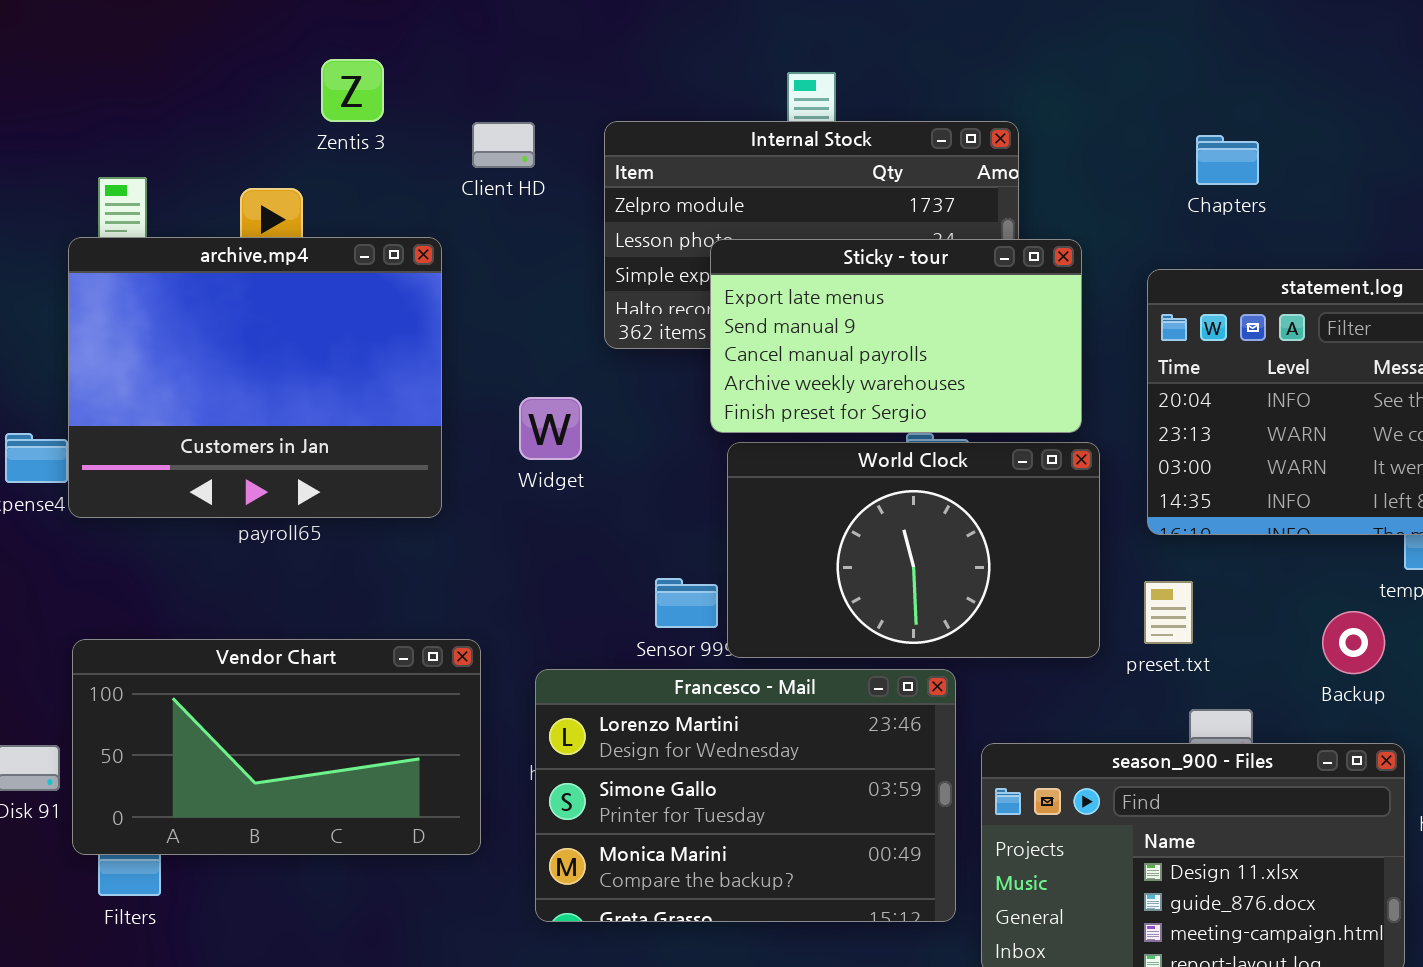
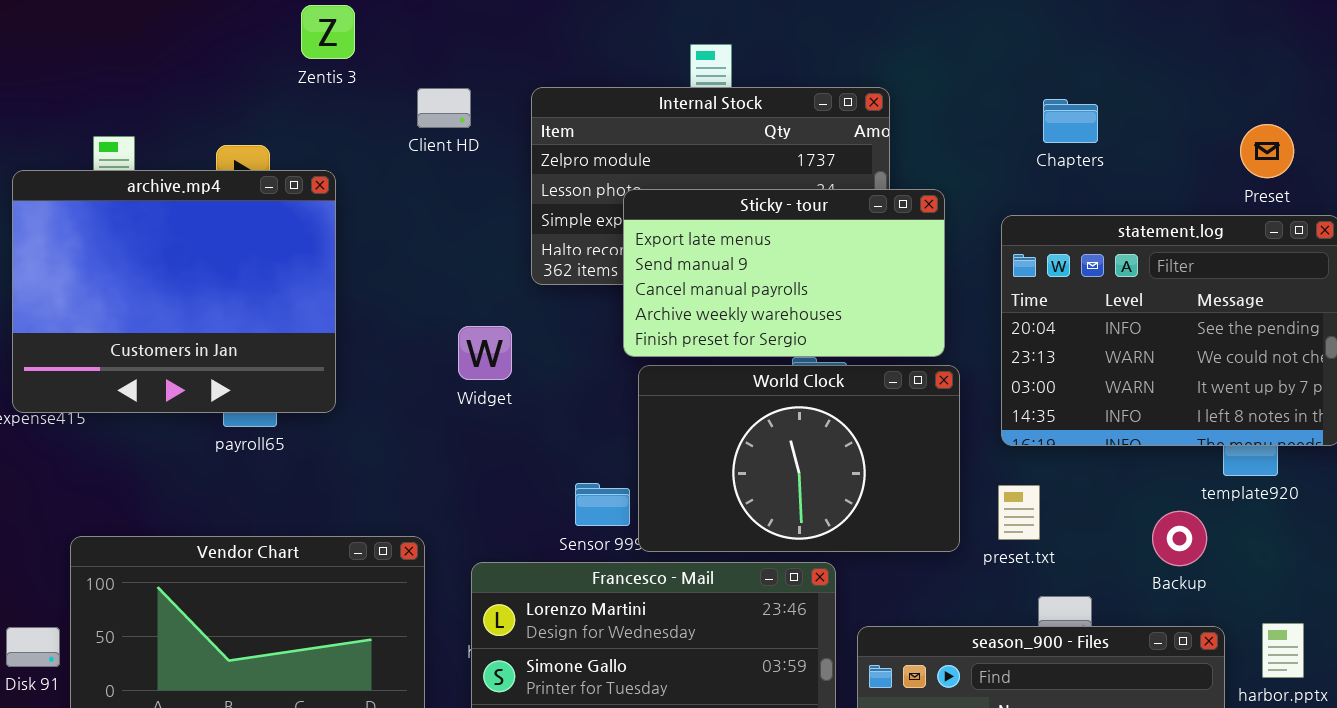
Zentis 3: [321,59,384,122] -> [301,5,355,59], moved
archive.mp4: [68,237,442,518] -> [12,170,336,413], moved

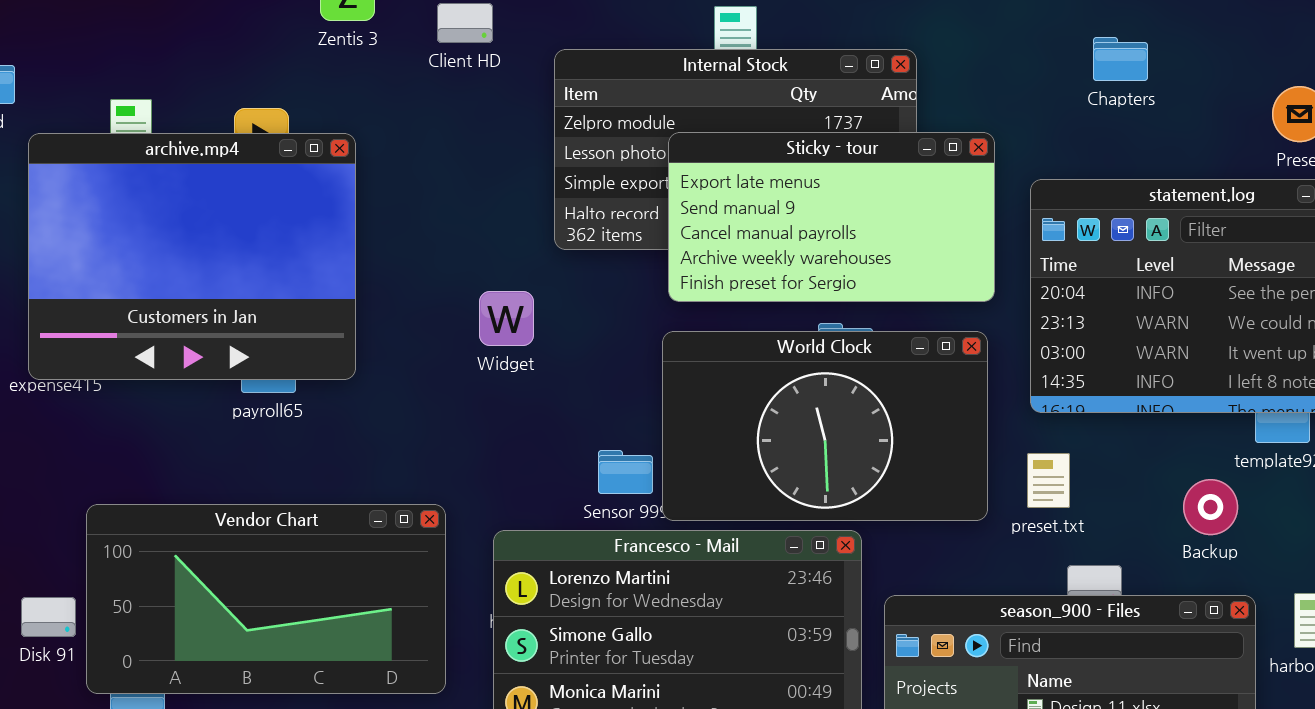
Client HD: [417,88,471,128] -> [437,3,493,43], moved
Chapters: [1043,99,1098,143] -> [1093,37,1148,81], moved
Sticky - tour: [623,189,945,357] -> [668,132,995,302], moved

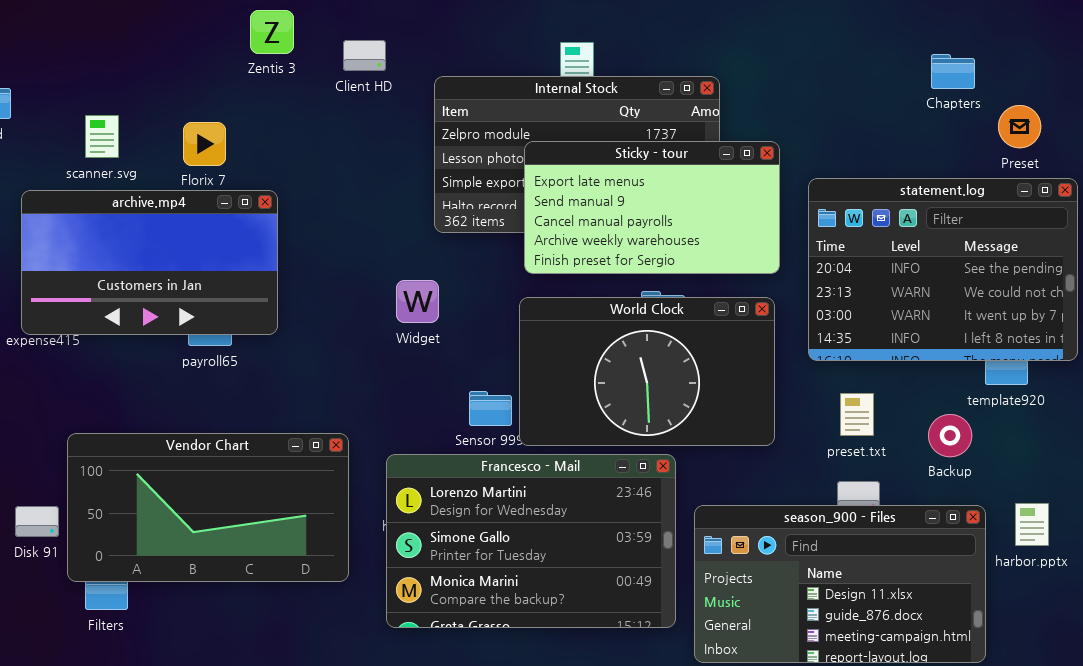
Chapters: [1093,37,1148,81] -> [931,54,975,89], moved
archive.mp4: [28,133,356,380] -> [21,190,278,335], resized
Widget: [479,291,534,346] -> [396,280,439,323], moved
preset.txt: [1027,453,1070,508] -> [840,393,874,436], moved

